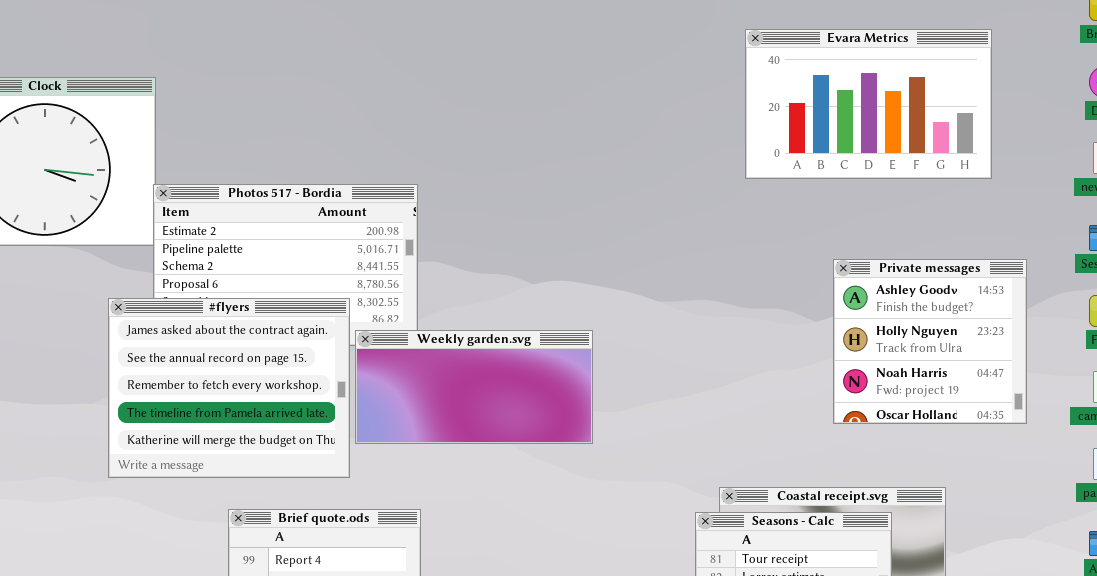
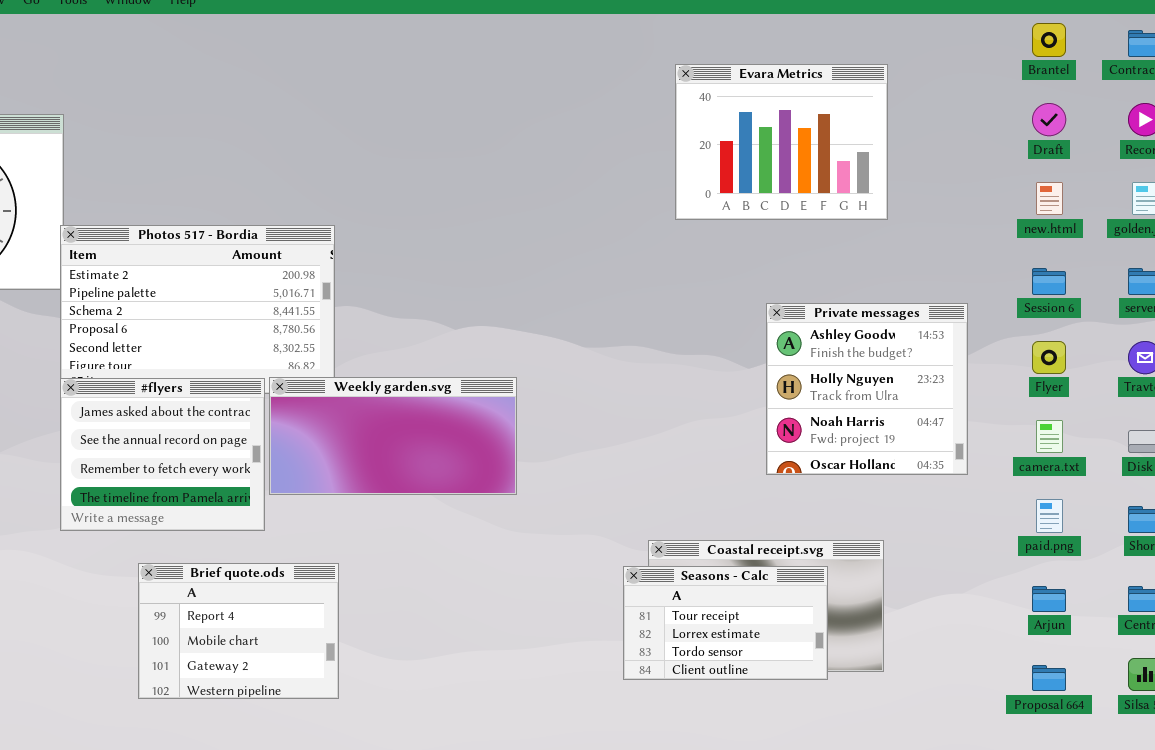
Evara Metrics: [745,29,992,179] -> [675,64,888,220], resized
#flyers: [108,298,350,478] -> [60,378,265,531], resized

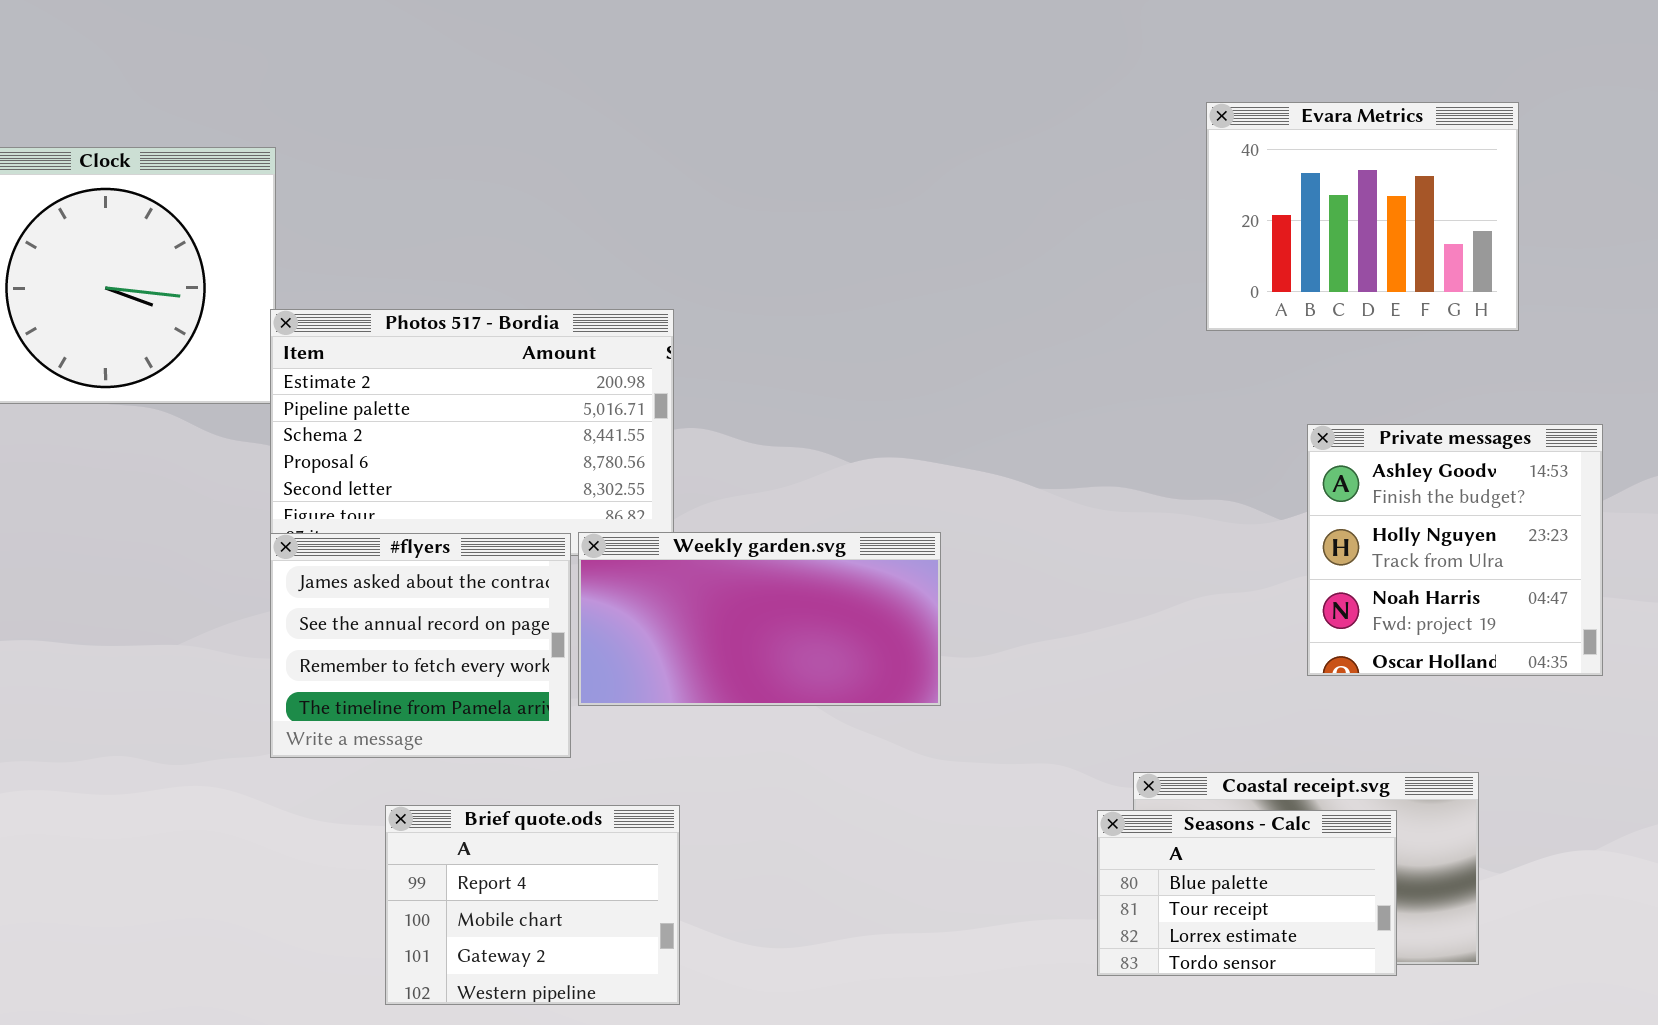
Evara Metrics: [675,64,888,220] -> [1206,102,1519,331], moved
Seasons - Calc: [623,566,828,680] -> [1097,810,1397,976], scrolled up 1 row

